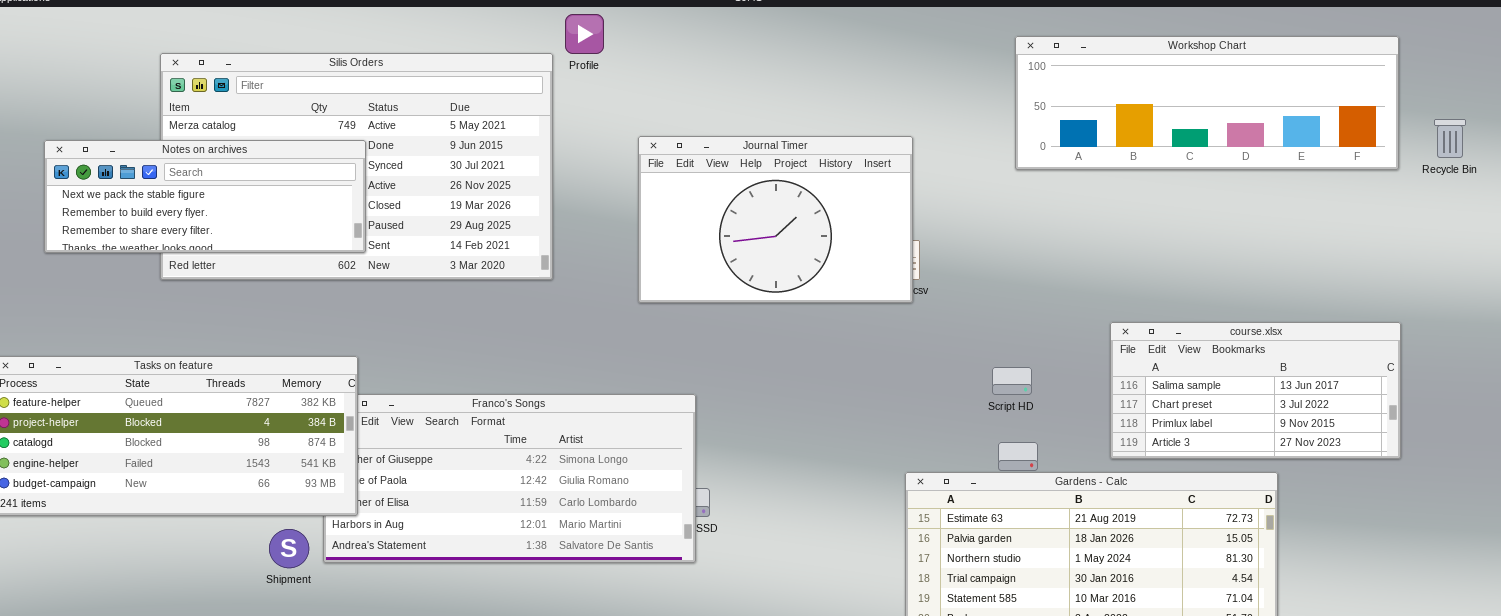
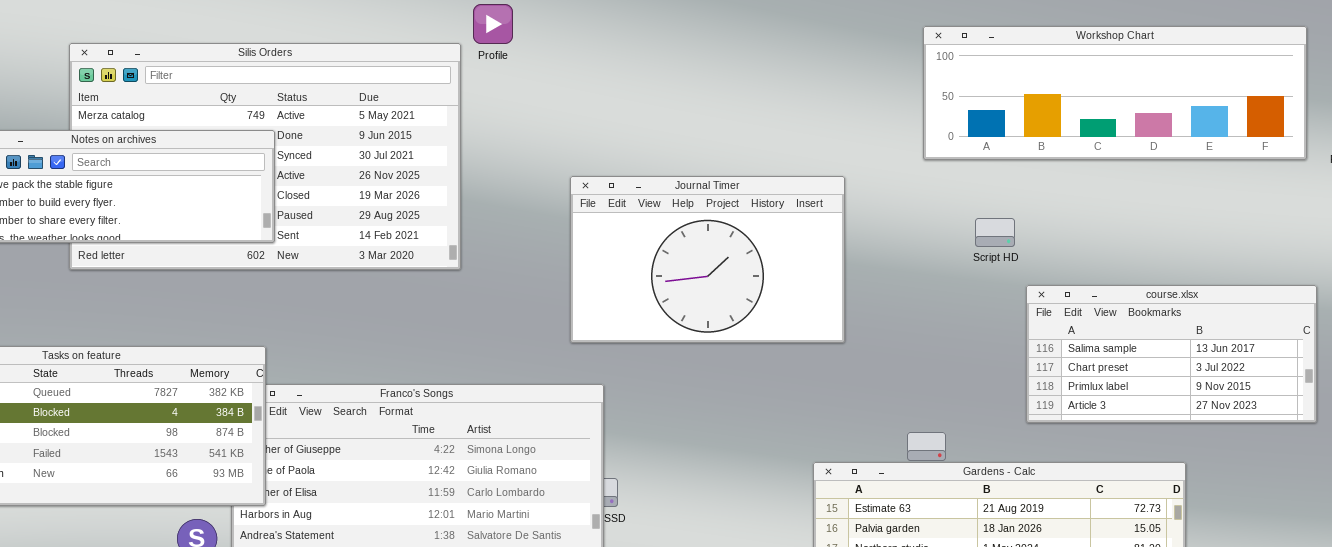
Journal Timer: [638,136,913,303] -> [570,176,845,343], moved
course.xlsx: [1110,322,1401,459] -> [1026,285,1317,423], moved
Script HD: [992,367,1032,395] -> [975,218,1015,247], moved

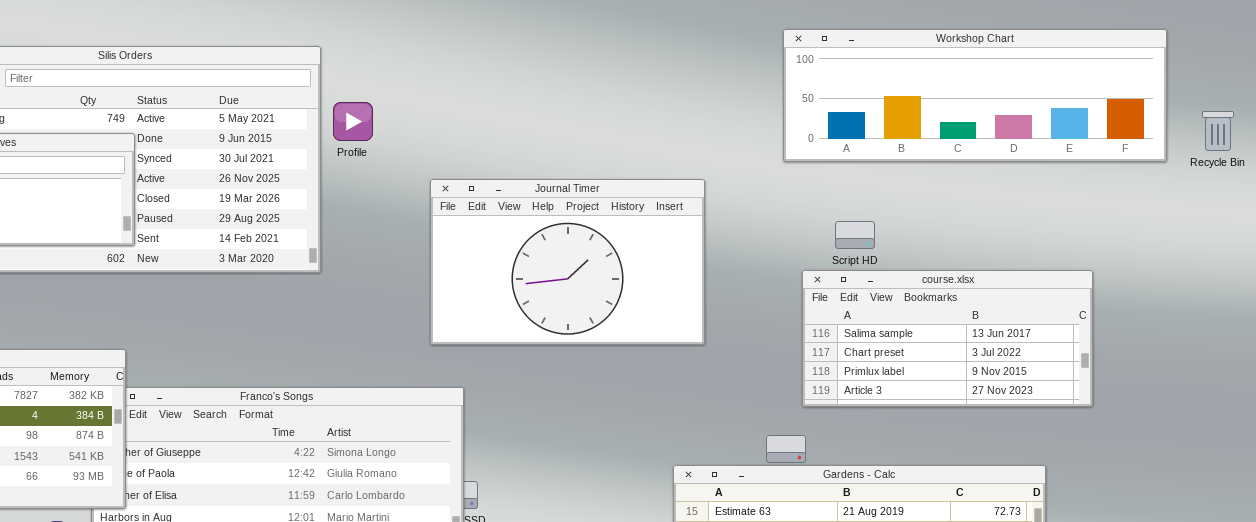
Profile: [473,4,513,44] -> [333,102,373,141], moved
course.xlsx: [1026,285,1317,423] -> [802,270,1093,407], moved

